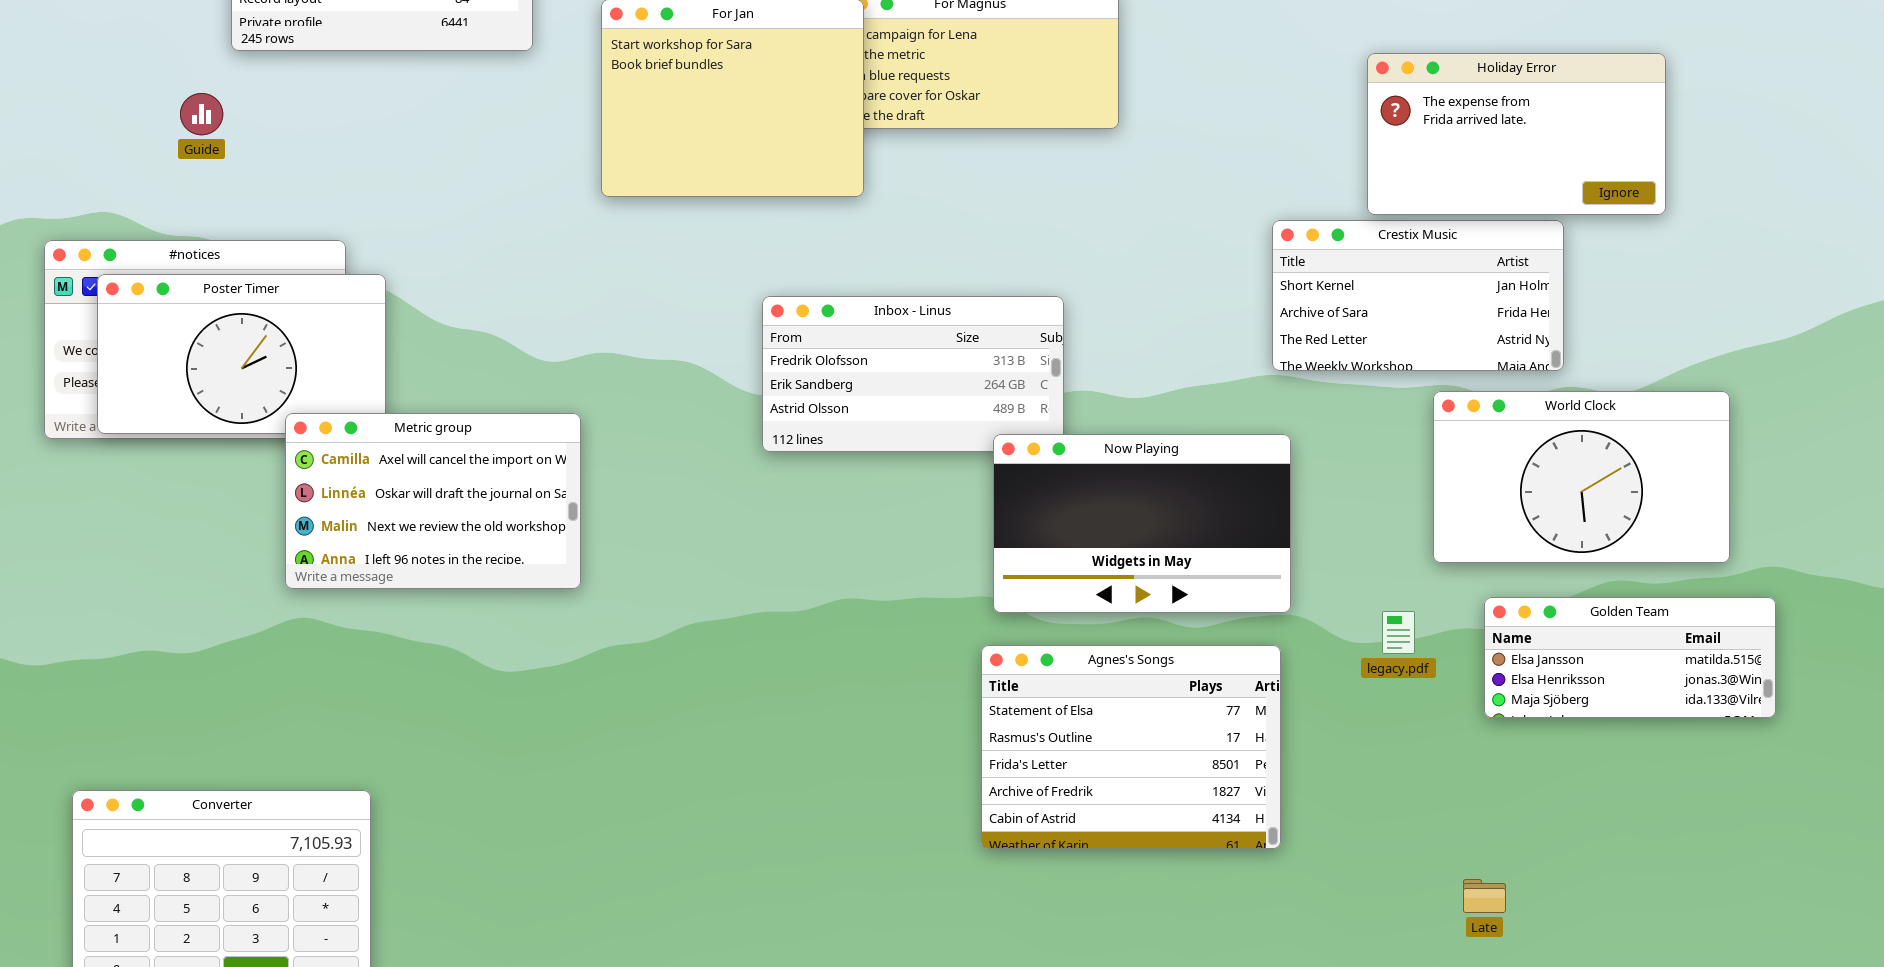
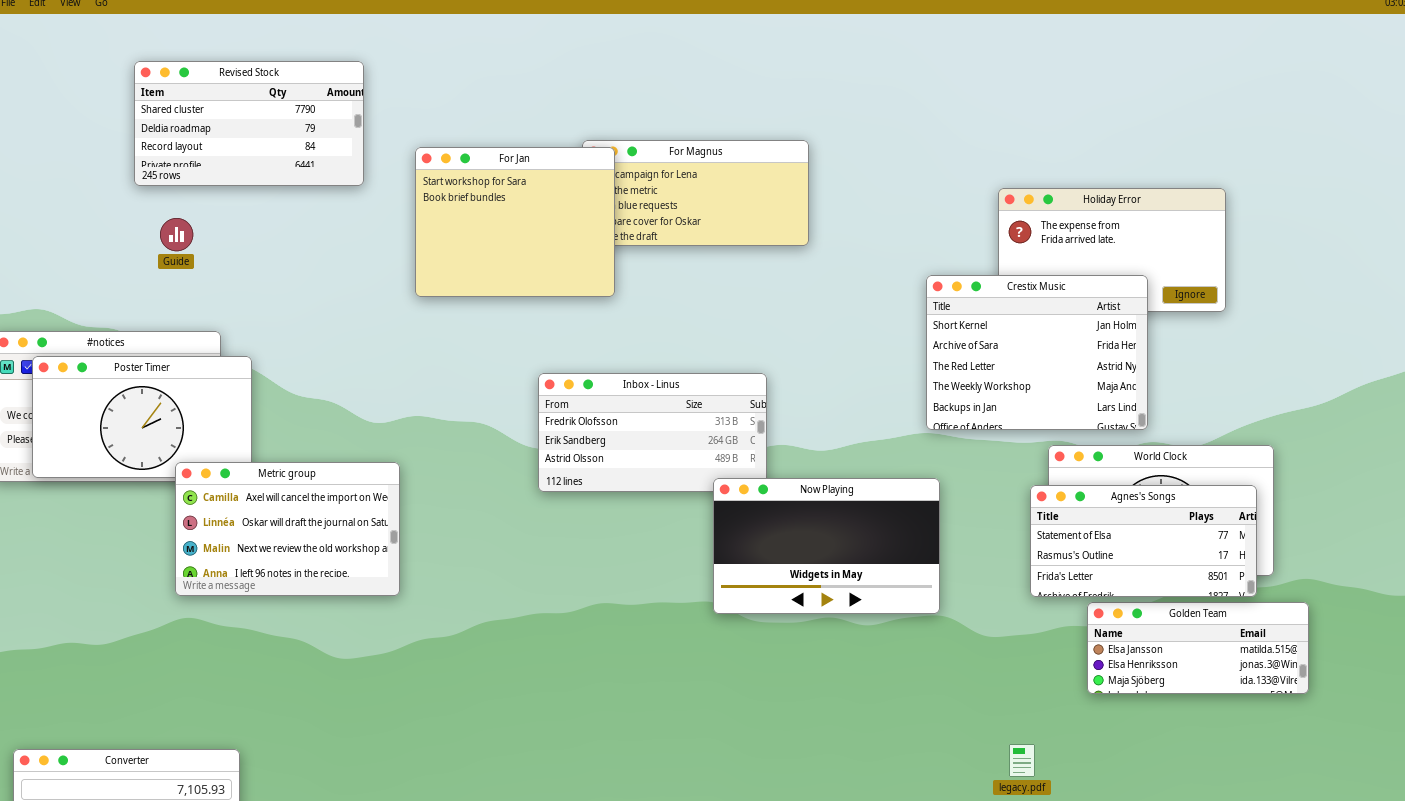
Guide: [180,93,223,135] -> [160,218,193,251], moved
Crestix Music: [1272,220,1564,371] -> [926,275,1148,430], resized
legacy.pdf: [1382,611,1415,654] -> [1009,744,1035,777], moved
Agnes's Songs: [981,645,1281,849] -> [1030,485,1257,597], moved, resized

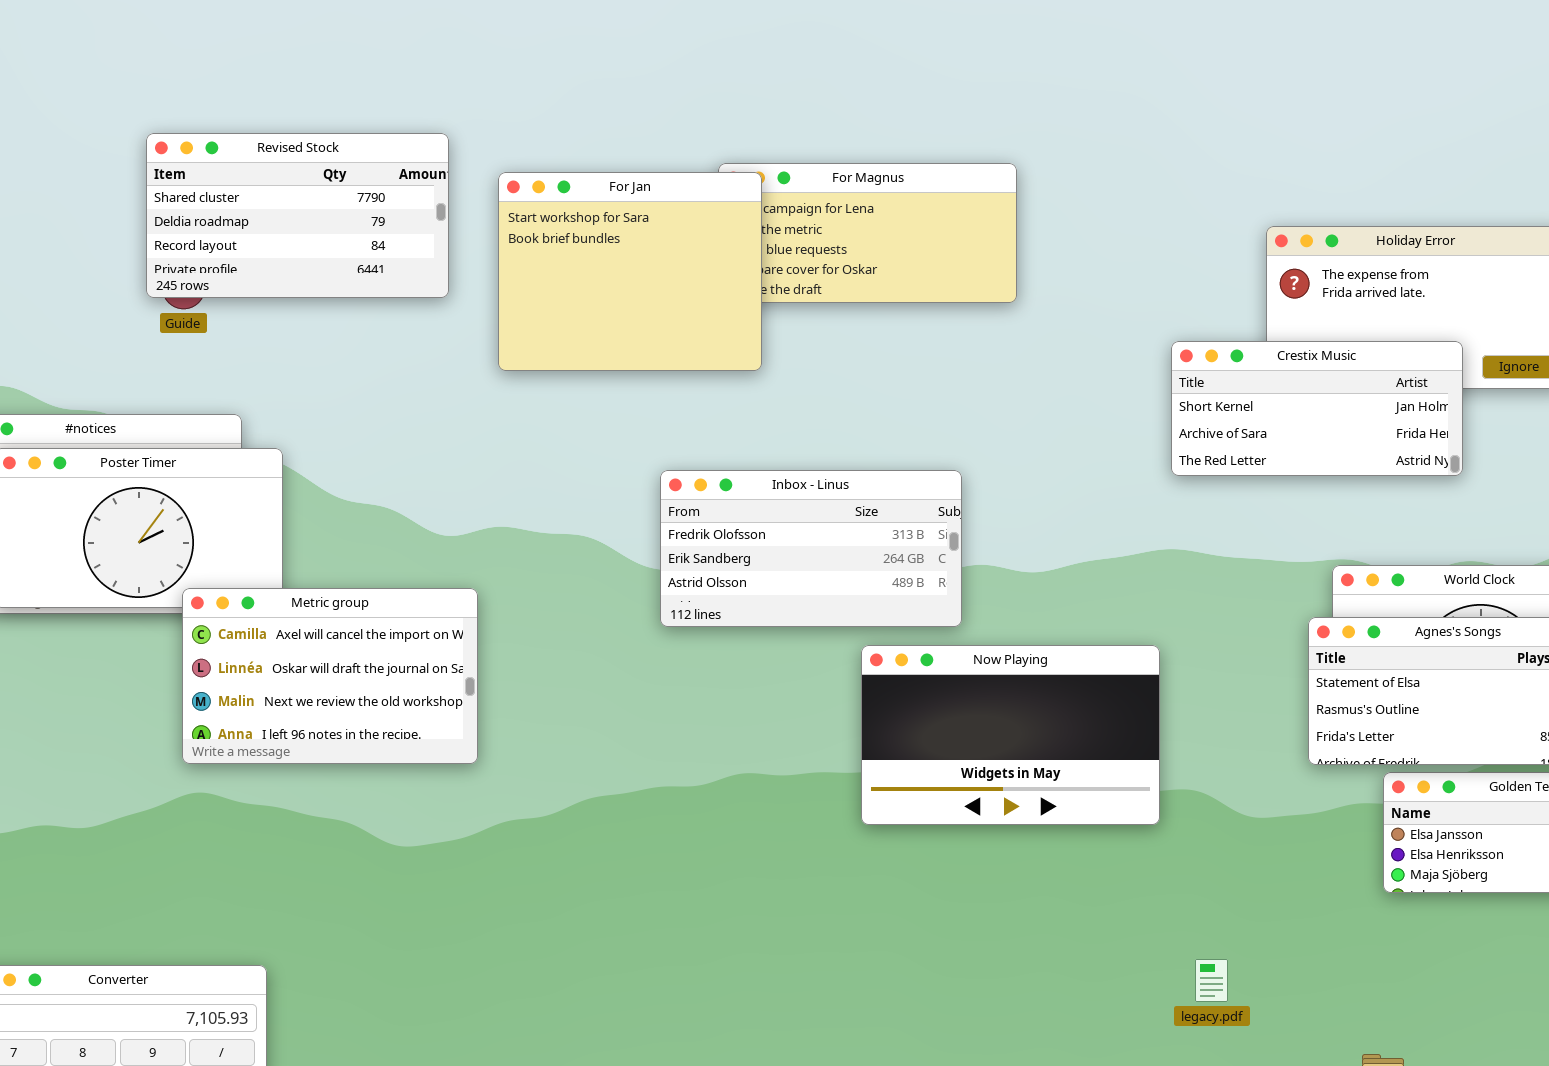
Revised Stock: [134,61,364,186] -> [146,133,449,298], moved
Crestix Music: [926,275,1148,430] -> [1171,341,1463,476], resized
Now Playing: [713,478,940,614] -> [861,645,1160,825], moved
legacy.pdf: [1009,744,1035,777] -> [1195,959,1228,1002], moved

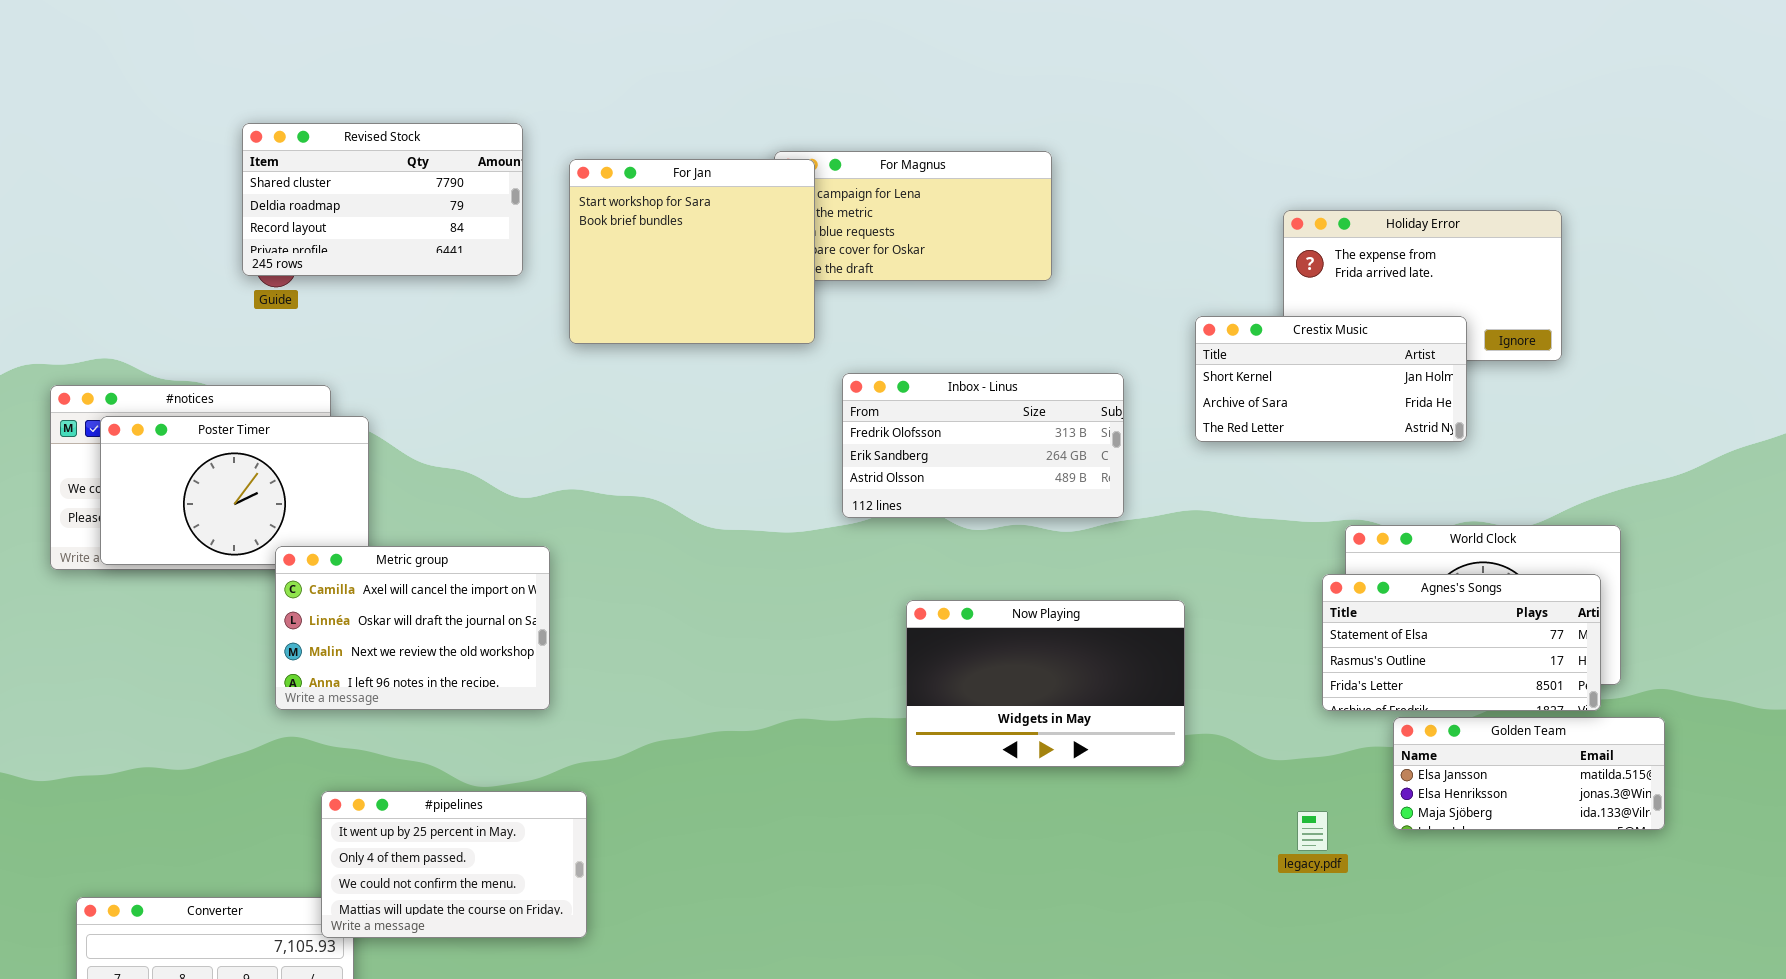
Inbox - Linus: [660,470,962,627] -> [842,373,1124,518], moved
#pipelines: none -> [321,791,587,938], opened
legacy.pdf: [1195,959,1228,1002] -> [1297,811,1328,851], moved

